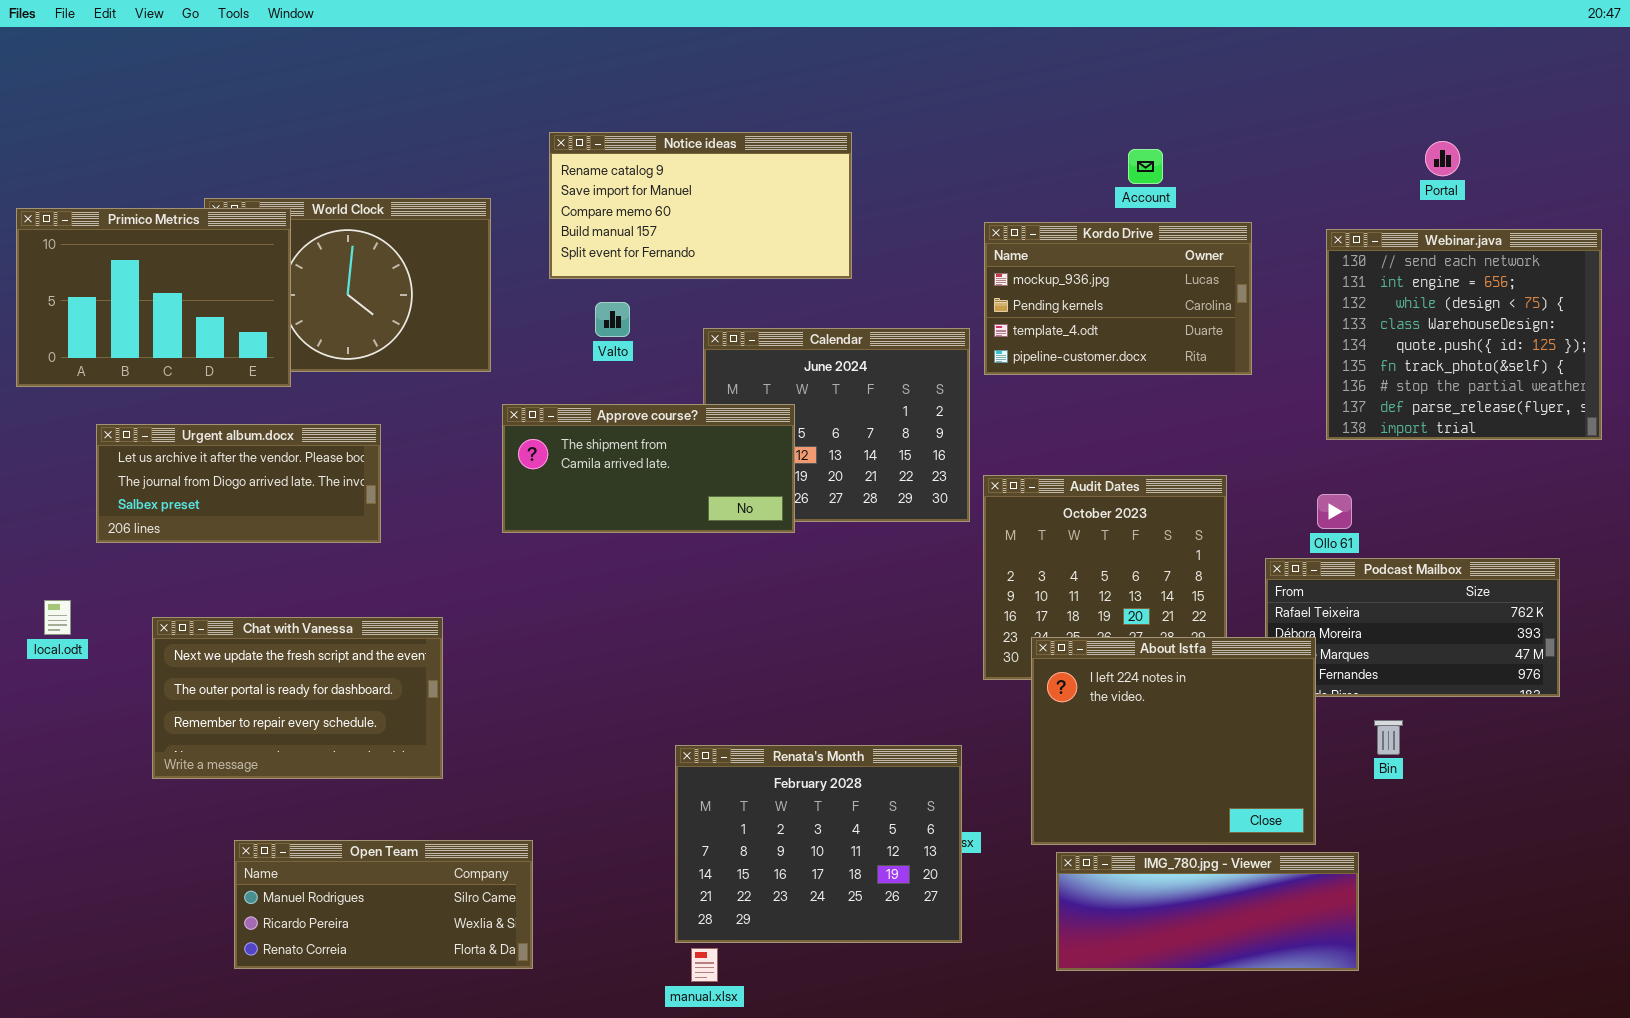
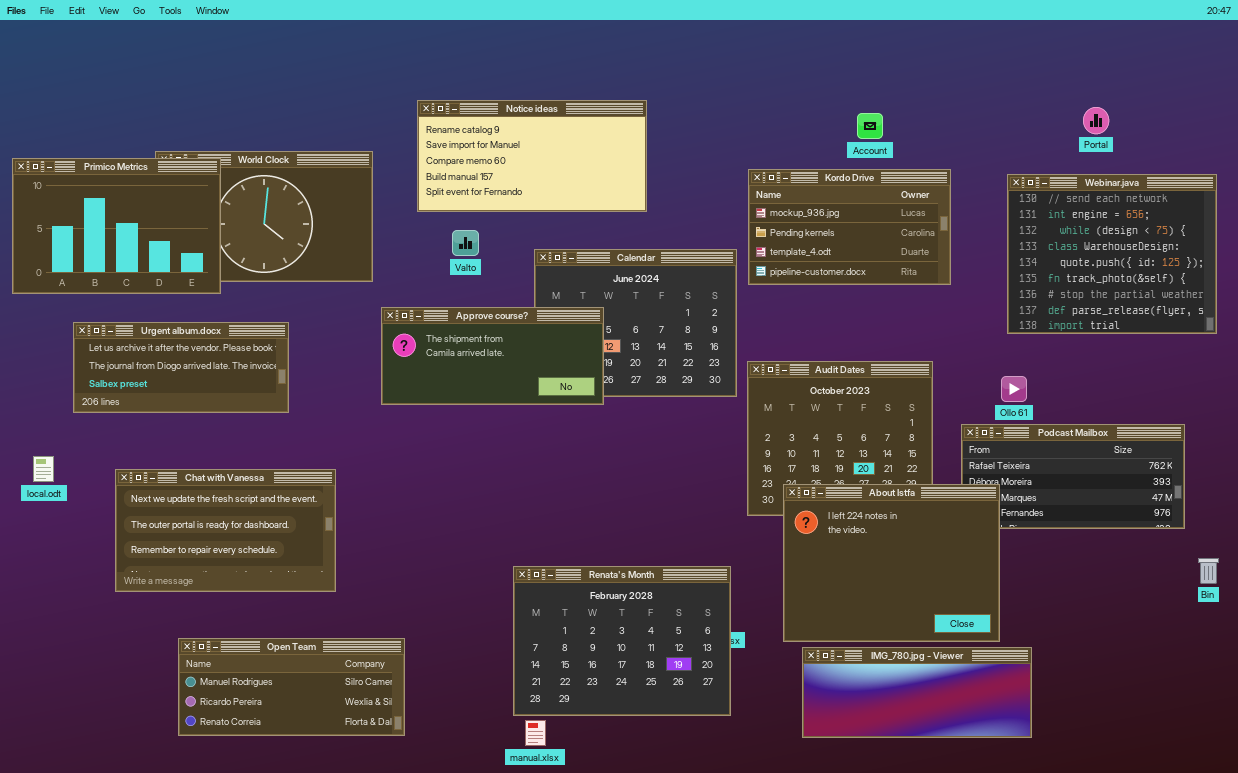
Bin: [1374,720,1403,755] -> [1198,558,1219,584], moved

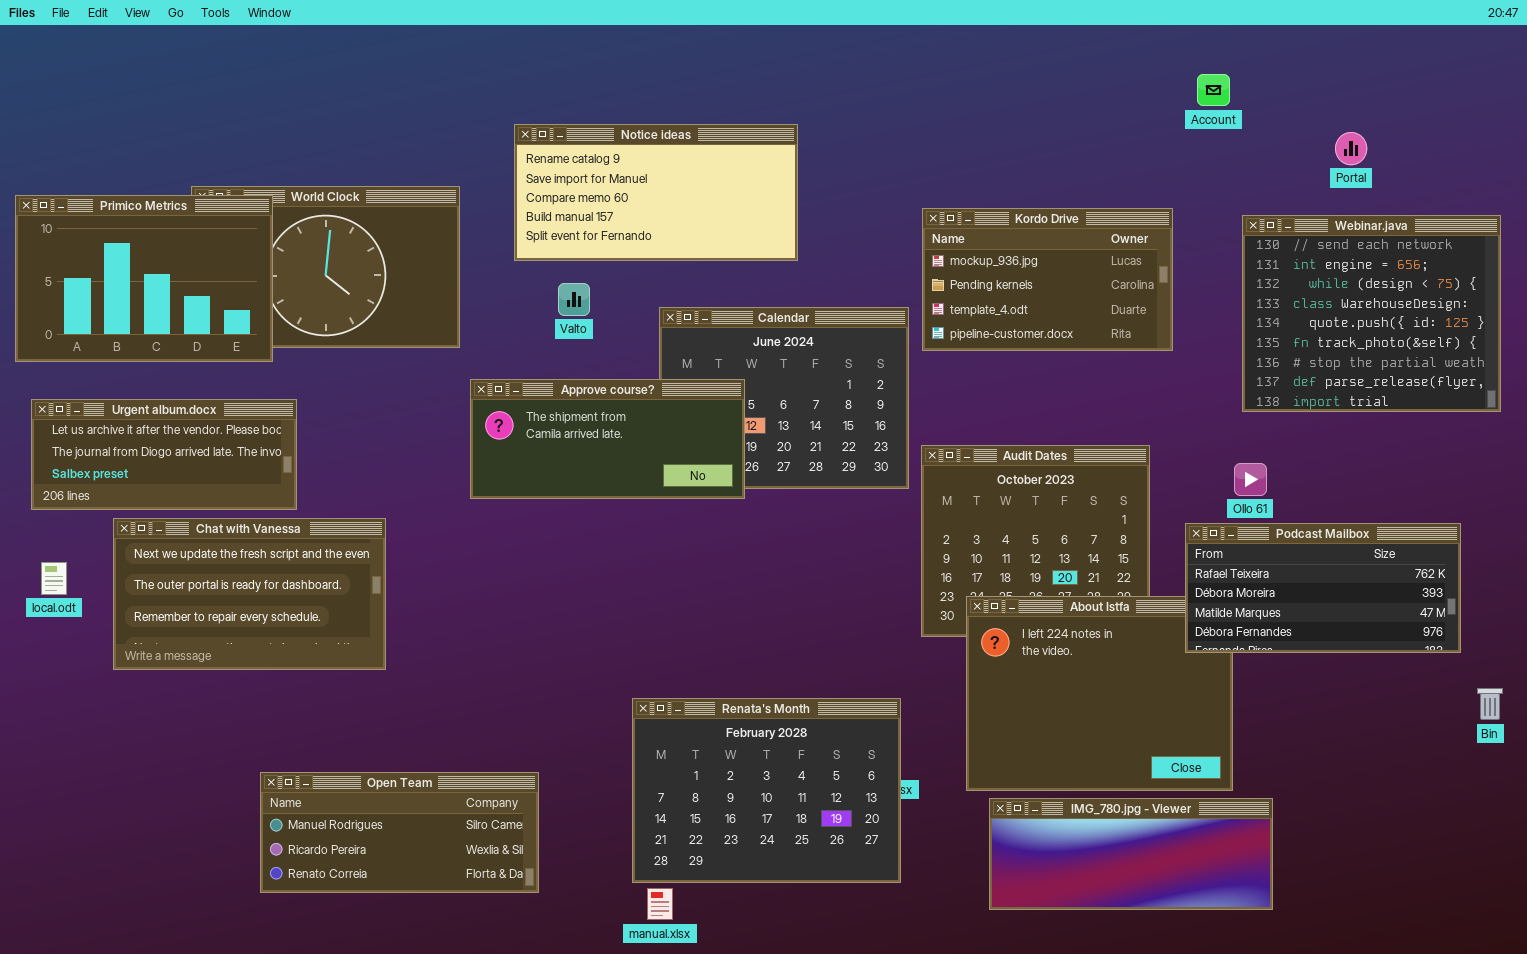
Account: [857,113,883,139] -> [1197,74,1230,106], moved
Urgent album.docx: [73,322,289,413] -> [31,399,297,510], moved
Podcast Mailbox: [961,424,1185,529] -> [1185,523,1461,653], raised
Chat with Vanessa: [115,469,336,592] -> [113,518,386,670], moved
Open Team: [178,638,405,736] -> [260,772,539,893], moved

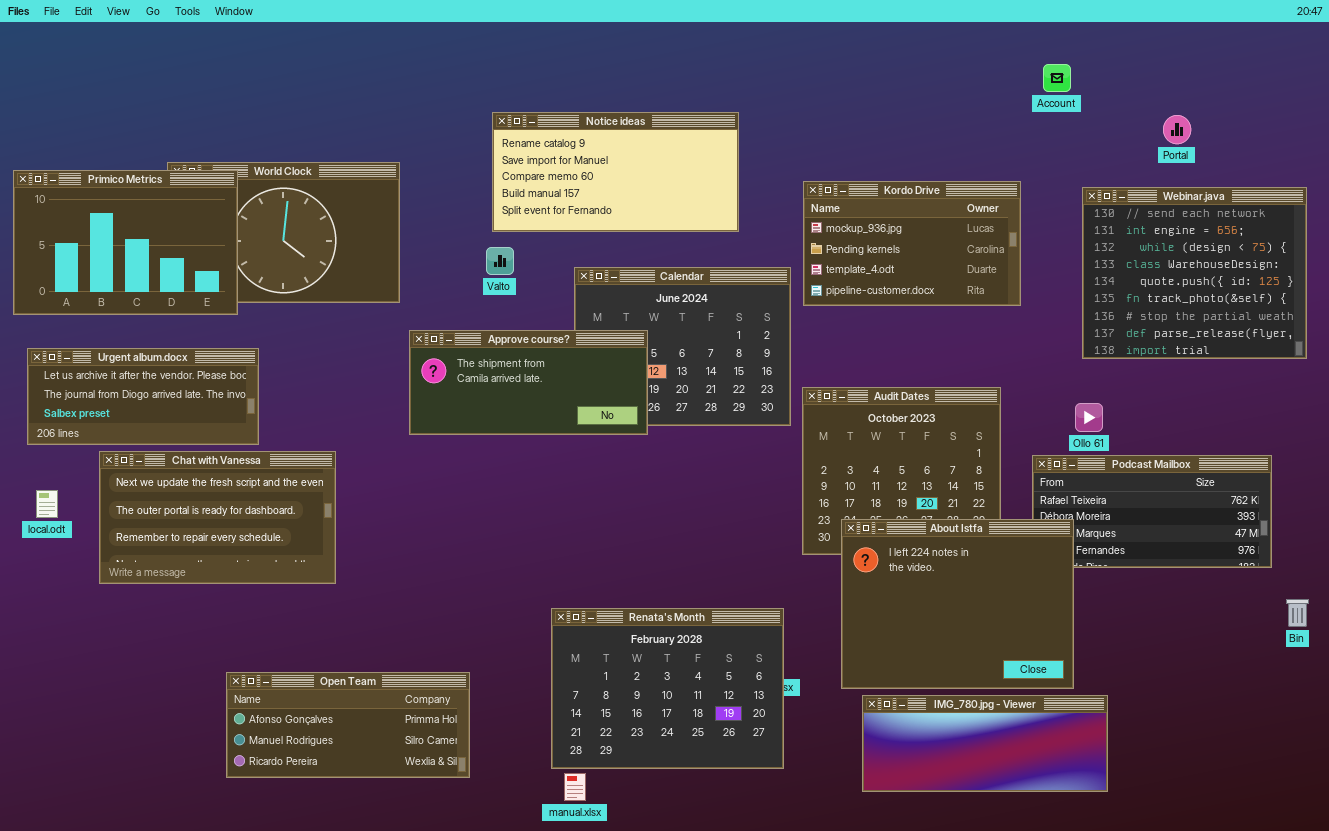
Notice ideas: [514,124,798,261] -> [492,112,739,232], moved
About Istfa: [966,596,1233,791] -> [841,519,1074,689], raised
Open Team: [260,772,539,893] -> [226,672,470,778], scrolled up 1 row

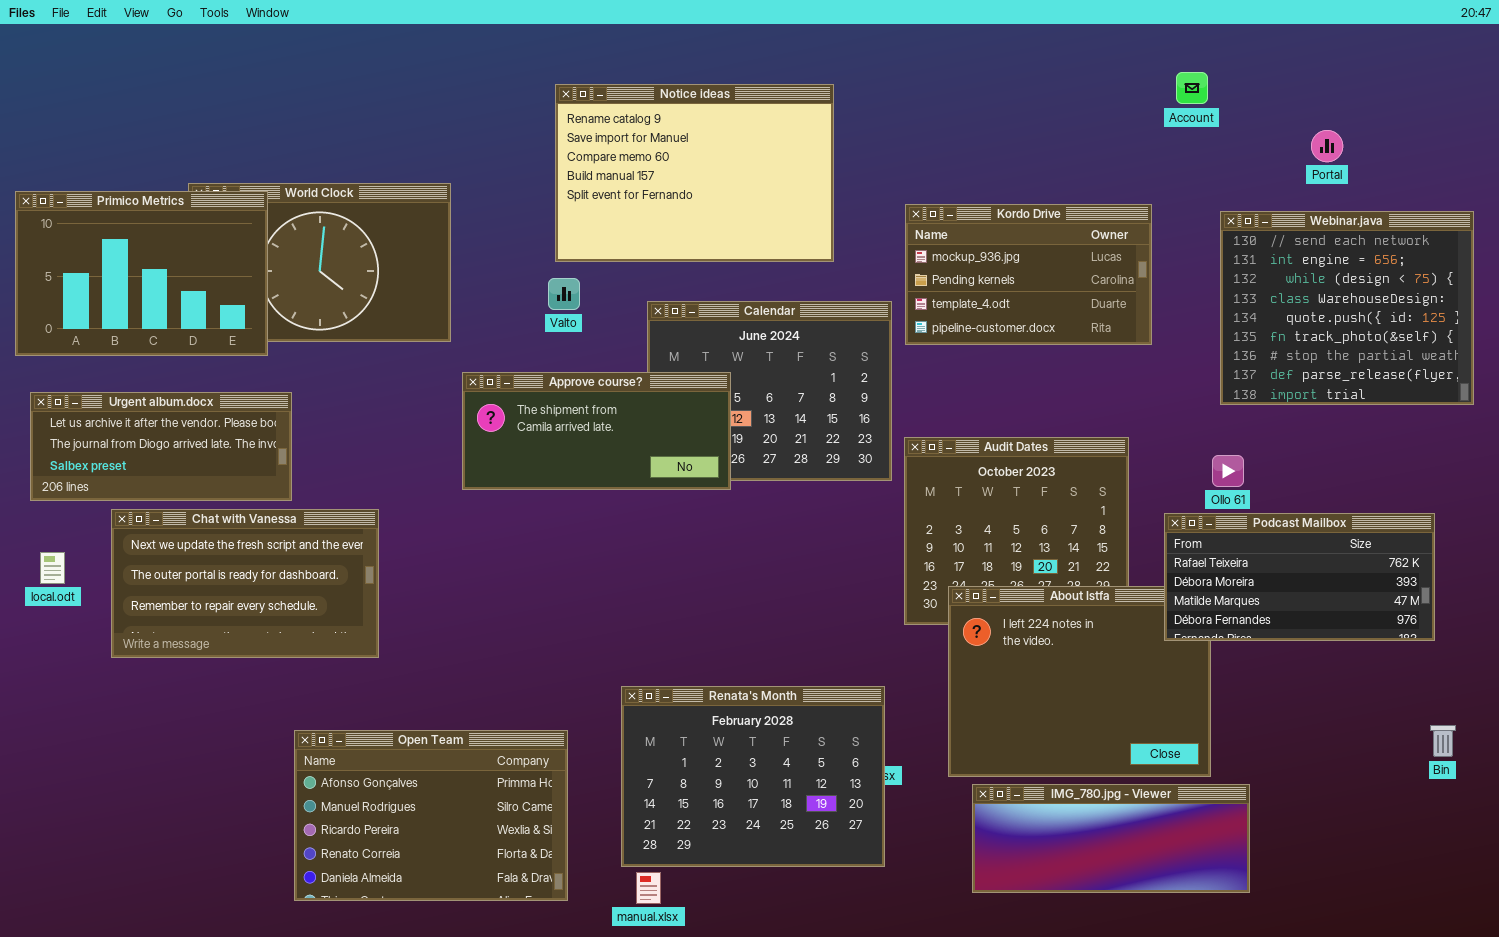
Notice ideas: [492,112,739,232] -> [555,84,834,262], resized
Podcast Mailbox: [1032,455,1272,568] -> [1164,513,1435,641], raised
Bin: [1286,599,1309,627] -> [1430,725,1456,757], moved
Open Team: [226,672,470,778] -> [294,730,568,901], moved, resized

